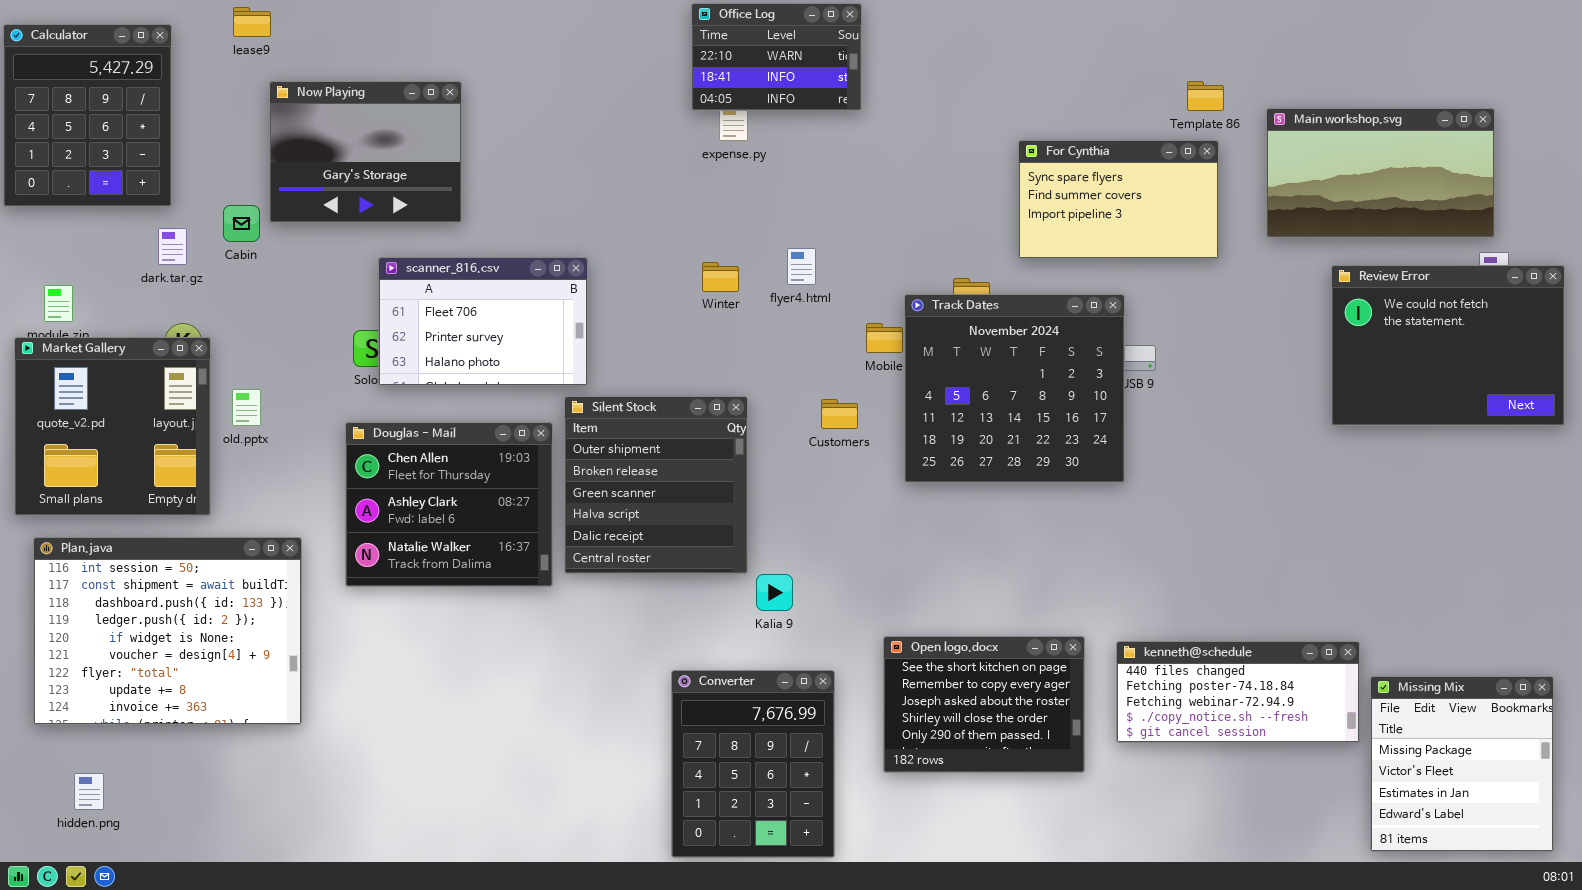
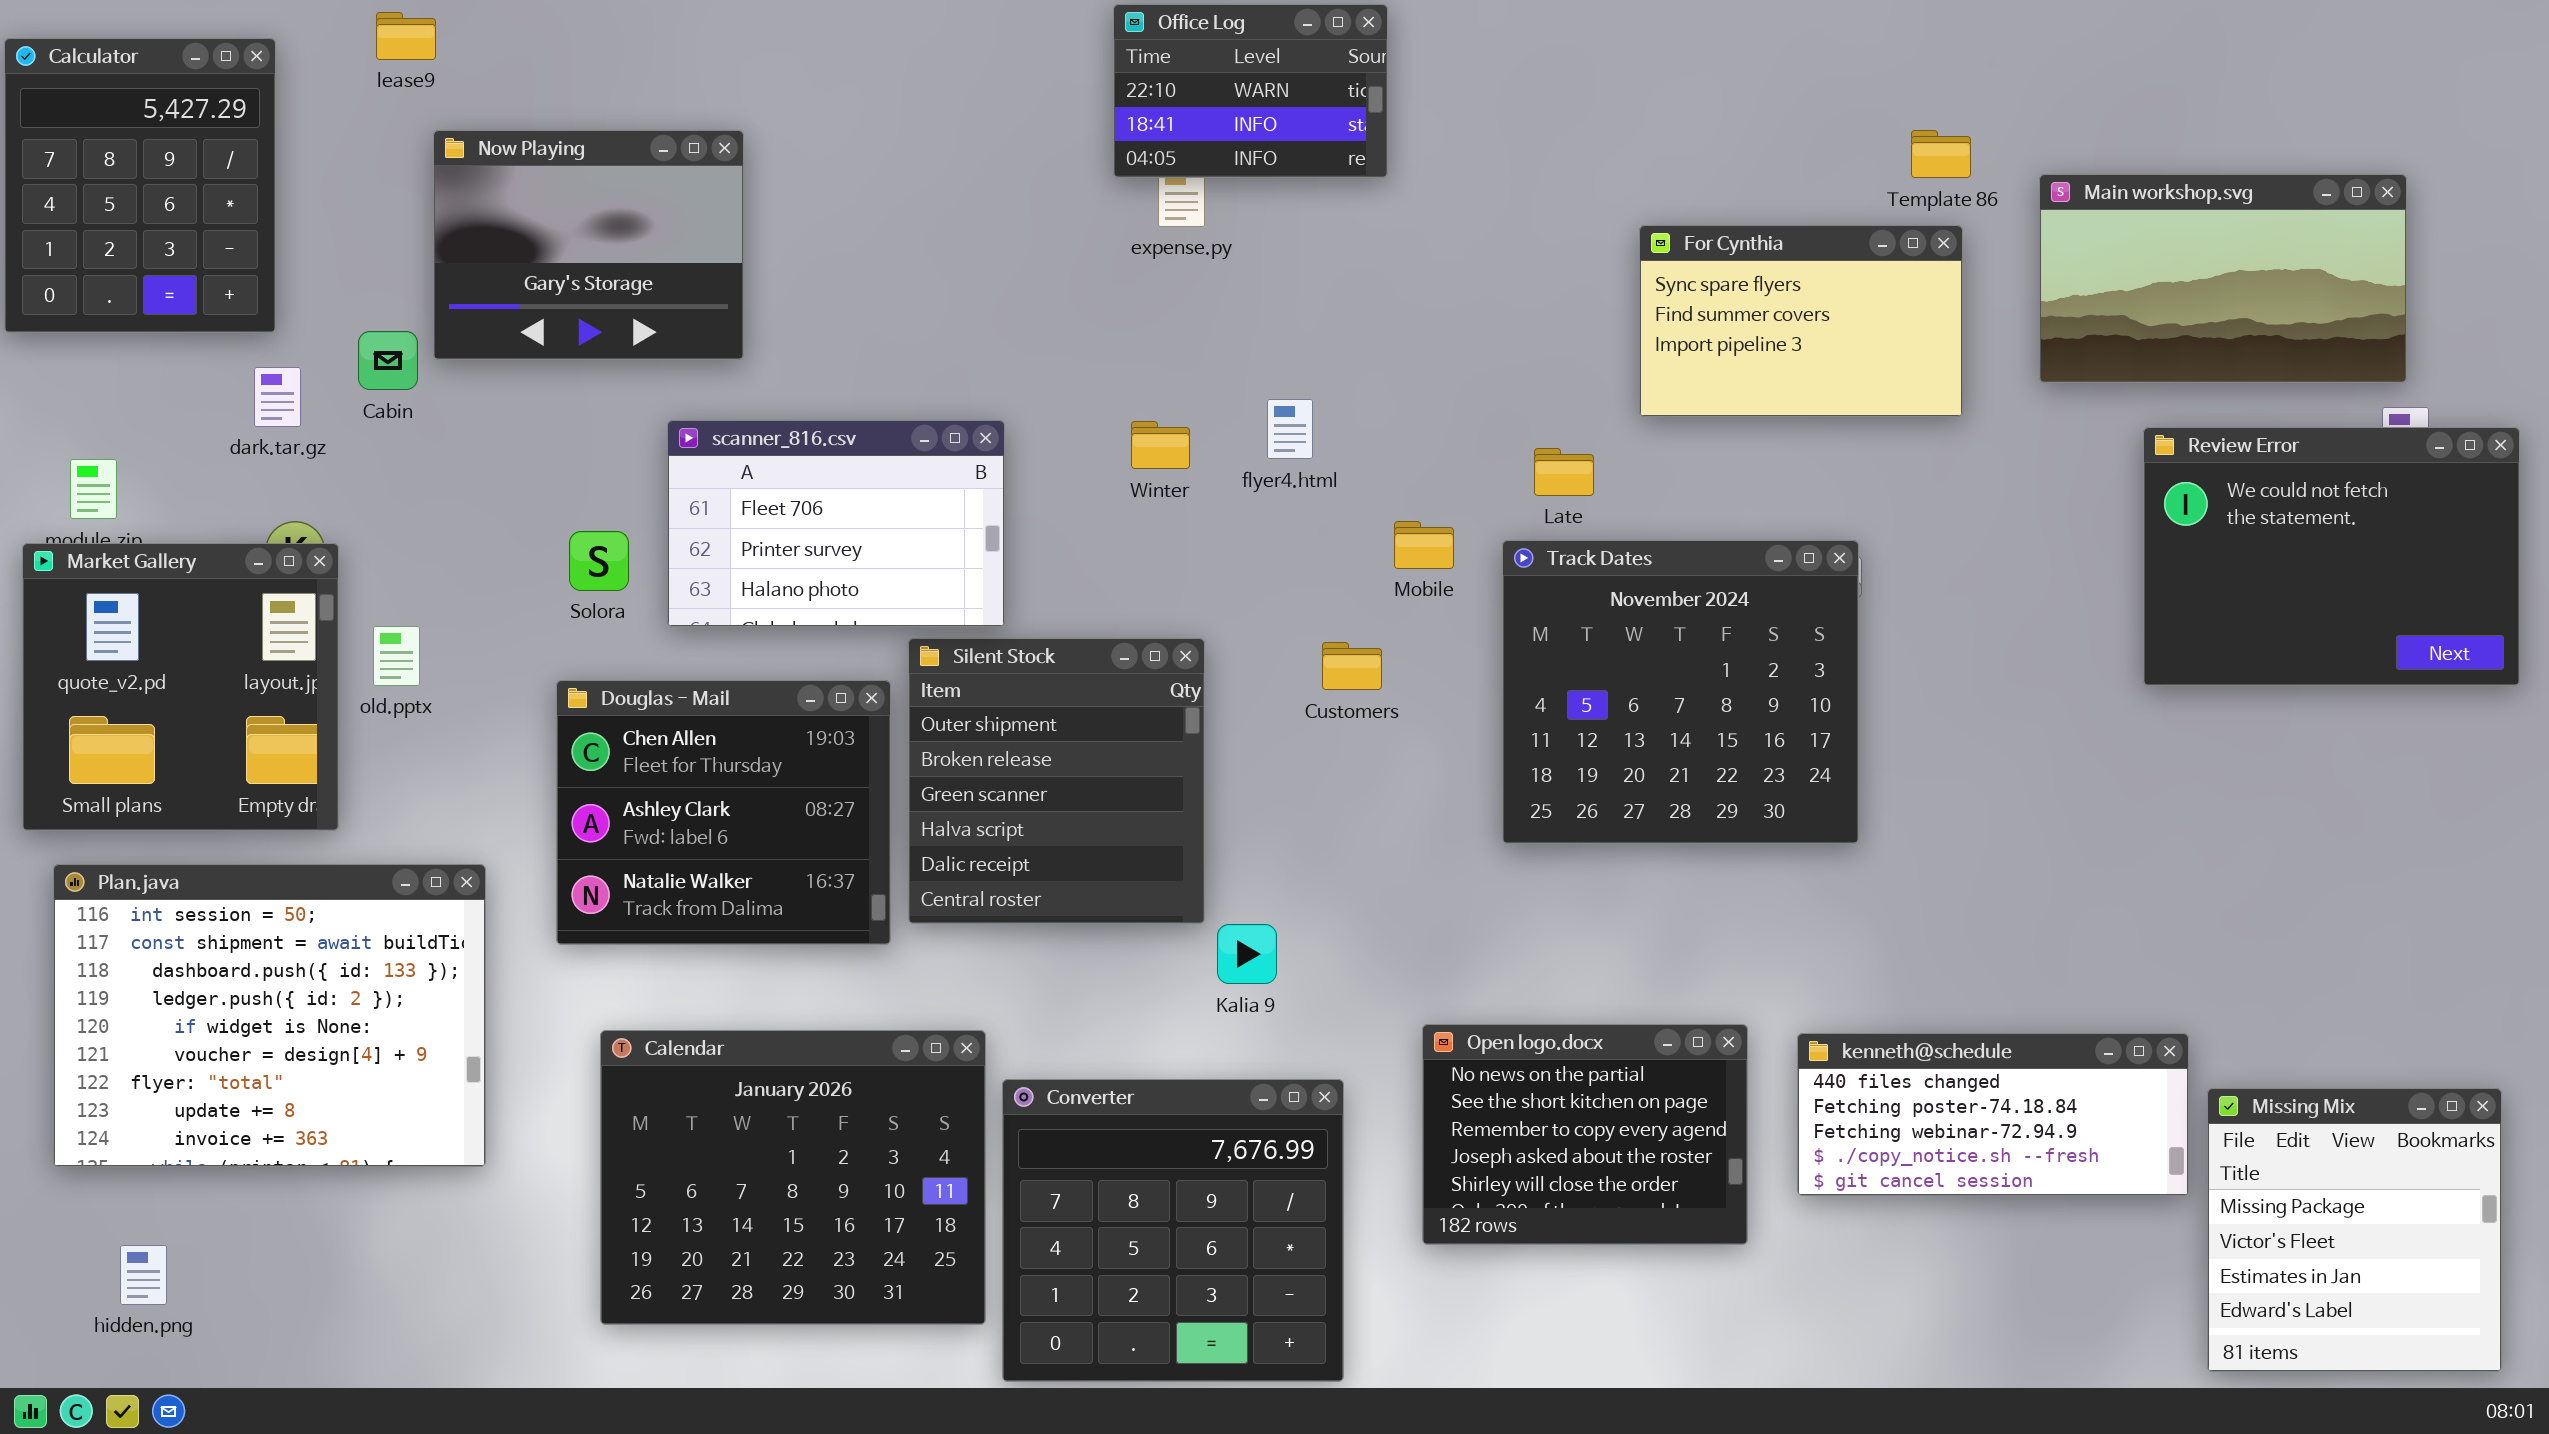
scanner_816.csv: [378,257,588,386] -> [667,420,1005,627], moved
Track Dates: [904,294,1125,483] -> [1502,540,1859,844], moved
Open logo.docx: [883,636,1085,773] -> [1422,1024,1748,1245], scrolled up 1 row
Calendar: none -> [600,1030,986,1325], opened
Converter: [671,670,835,858] -> [1002,1079,1344,1382], resized

